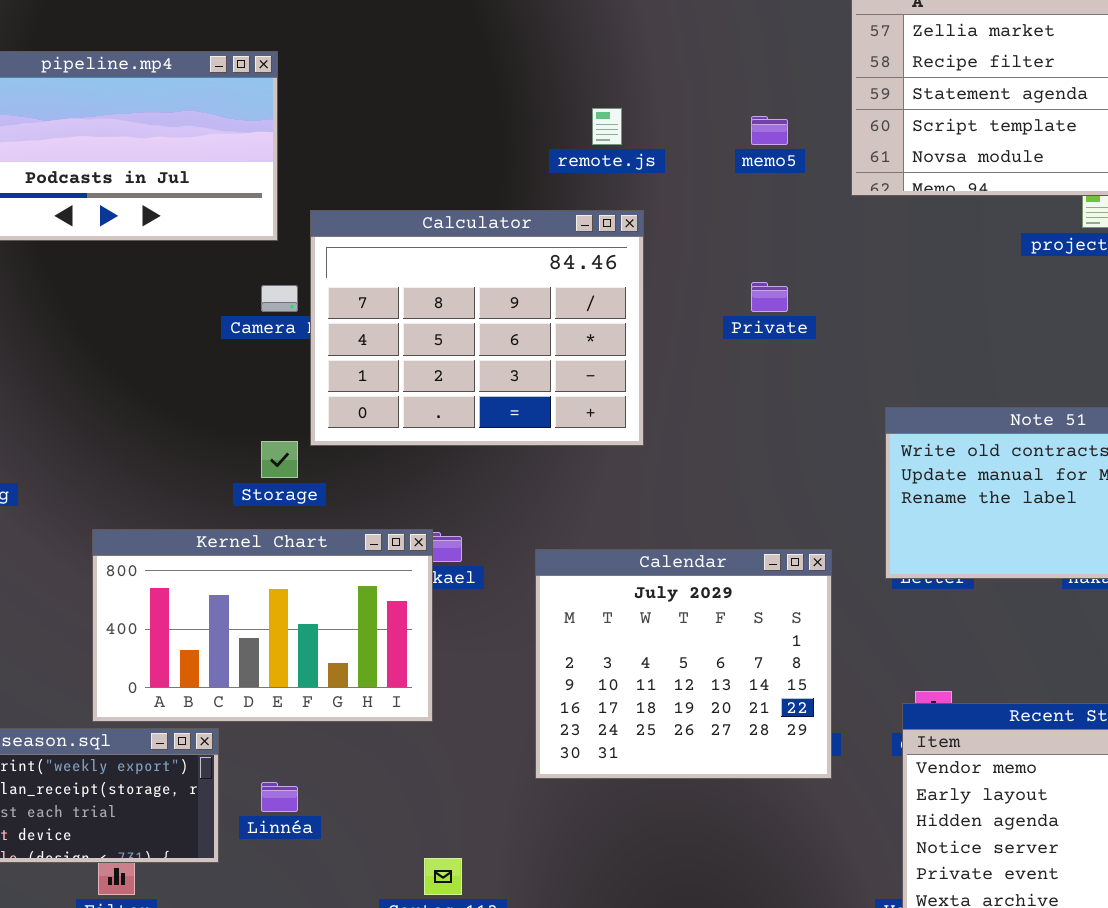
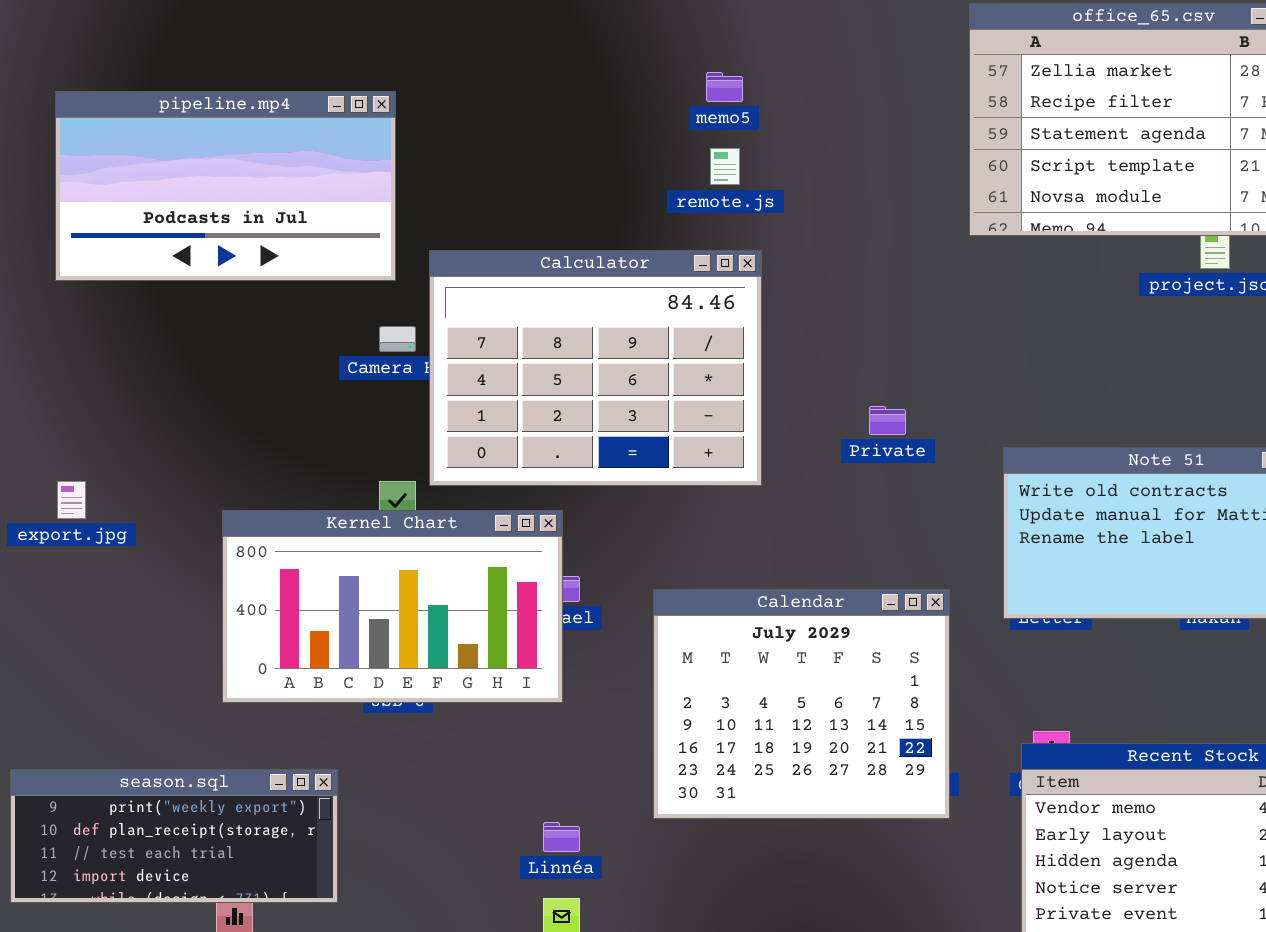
memo5: [751,116,788,145] -> [706,72,743,102], moved
Private: [751,282,788,312] -> [869,406,906,435], moved
Kernel Chart: [92,529,433,722] -> [222,510,563,703], moved
Linnéa: [261,782,298,812] -> [543,822,580,852], moved

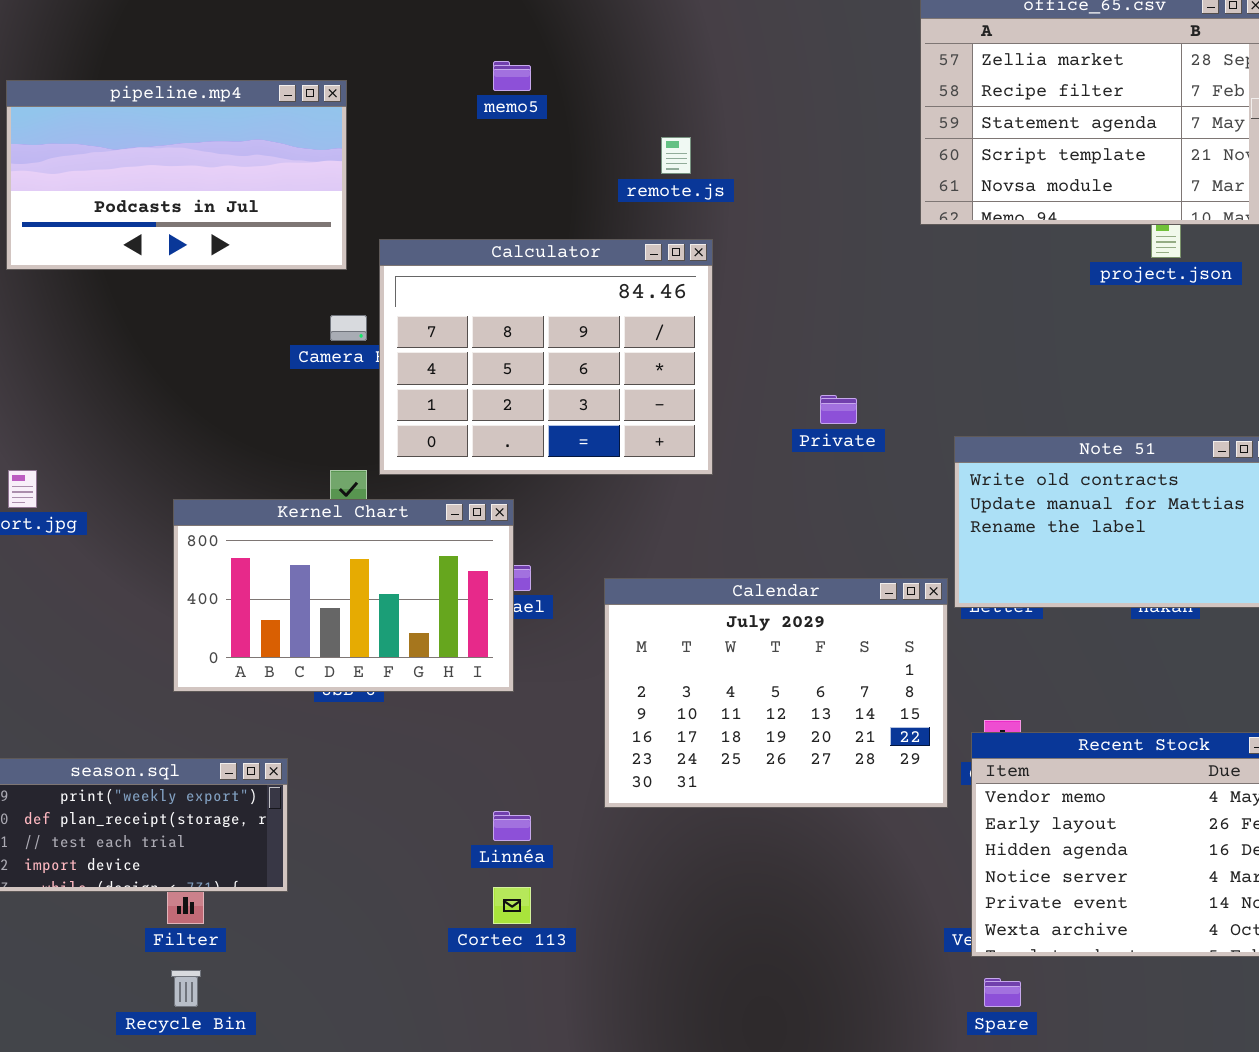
memo5: [706,72,743,102] -> [493,61,531,91], moved
Calendar: [653,589,950,819] -> [604,578,948,808], resized

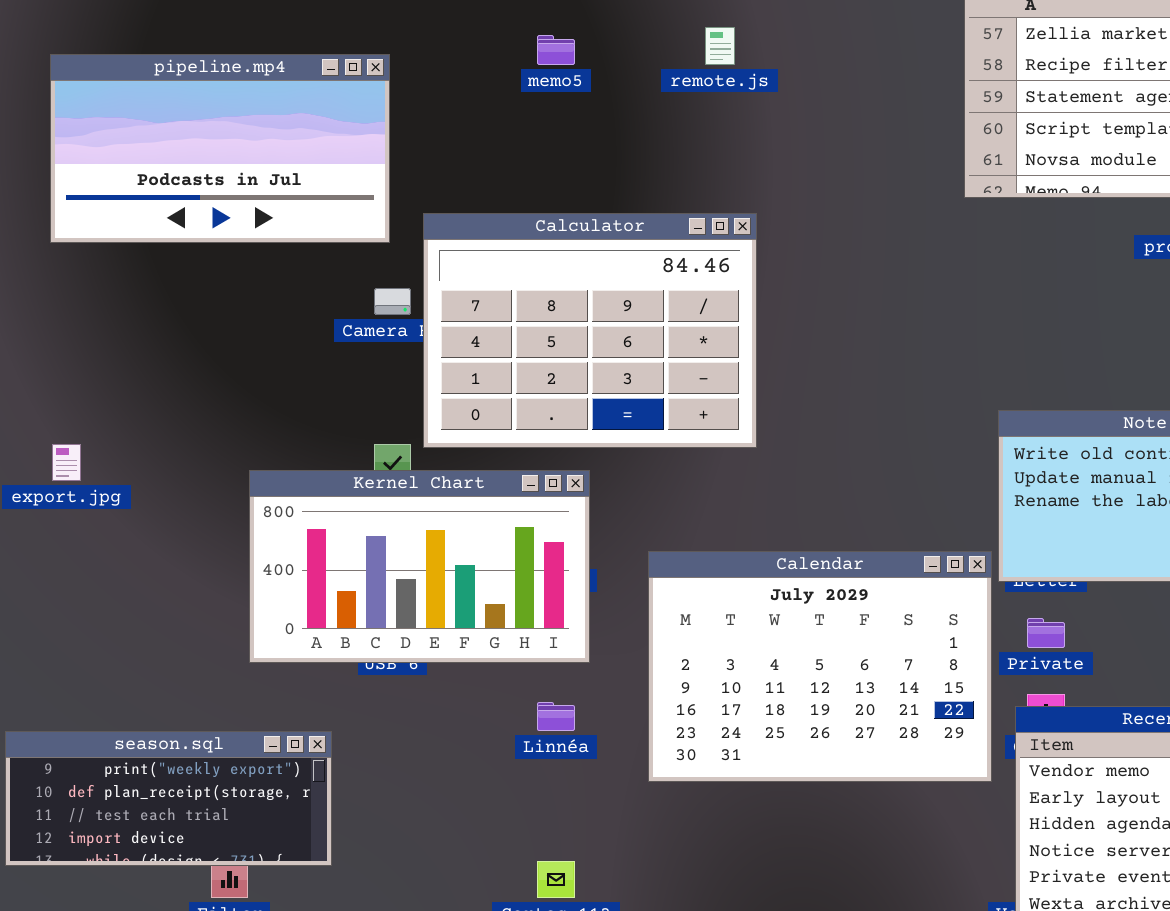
remote.js: [661,137,691,174] -> [705,27,735,65], moved
Private: [820,395,857,424] -> [1027,618,1065,648], moved
Kernel Chart: [173,499,514,692] -> [249,470,590,663], moved
Linnéa: [493,811,531,841] -> [537,702,575,731], moved

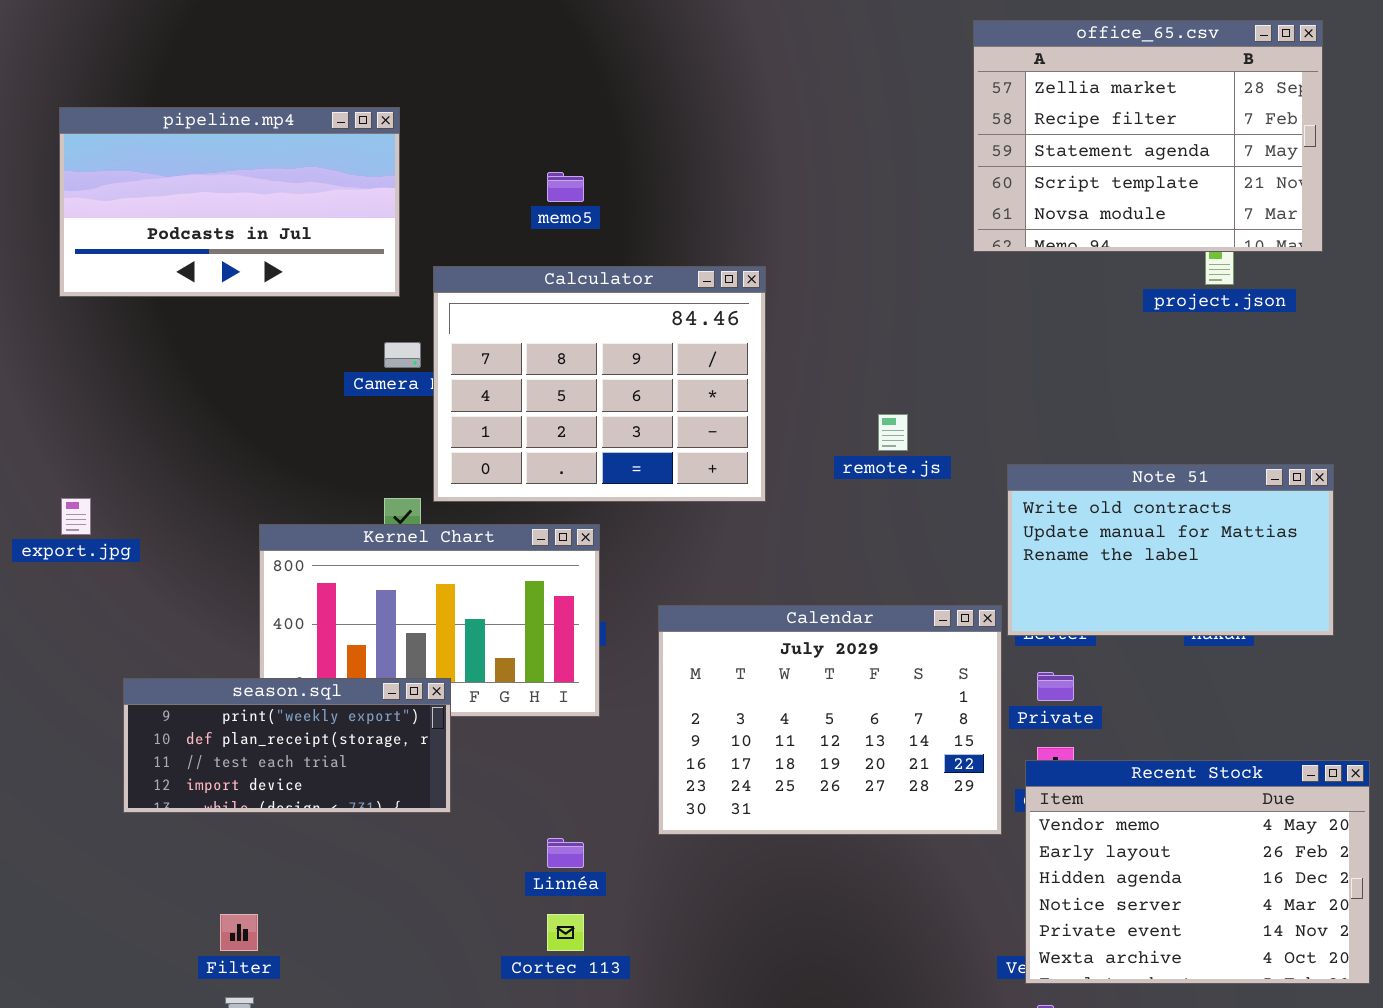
remote.js: [705,27,735,65] -> [878,414,908,451], moved
memo5: [537,35,575,65] -> [547,172,584,202], moved
Linnéa: [537,702,575,731] -> [547,838,584,868], moved
season.sql: [5,731,332,866] -> [123,678,451,813], moved

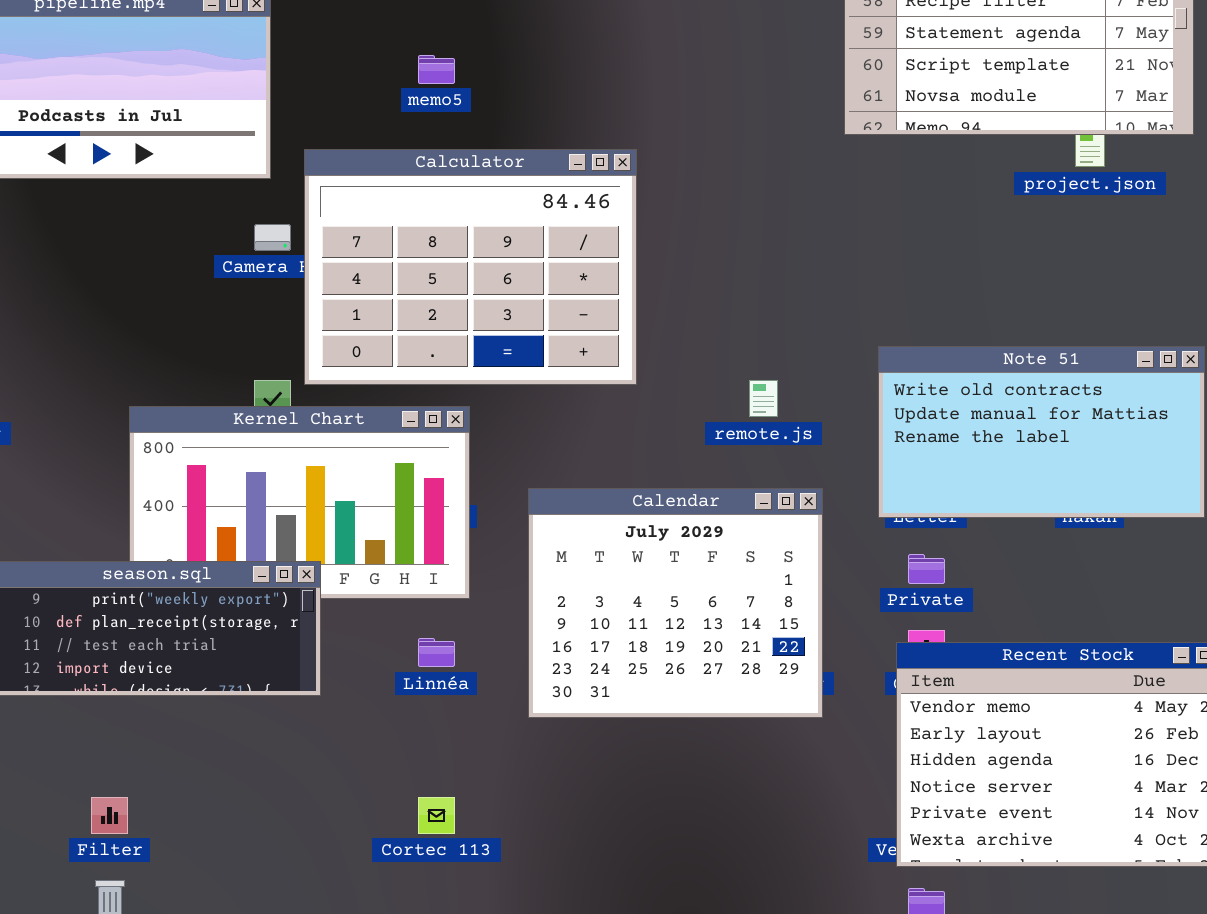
remote.js: [878,414,908,451] -> [749,380,778,417], moved
Calendar: [658,605,1002,835] -> [528,488,823,718], resized
Linnéa: [547,838,584,868] -> [418,638,455,667], moved

